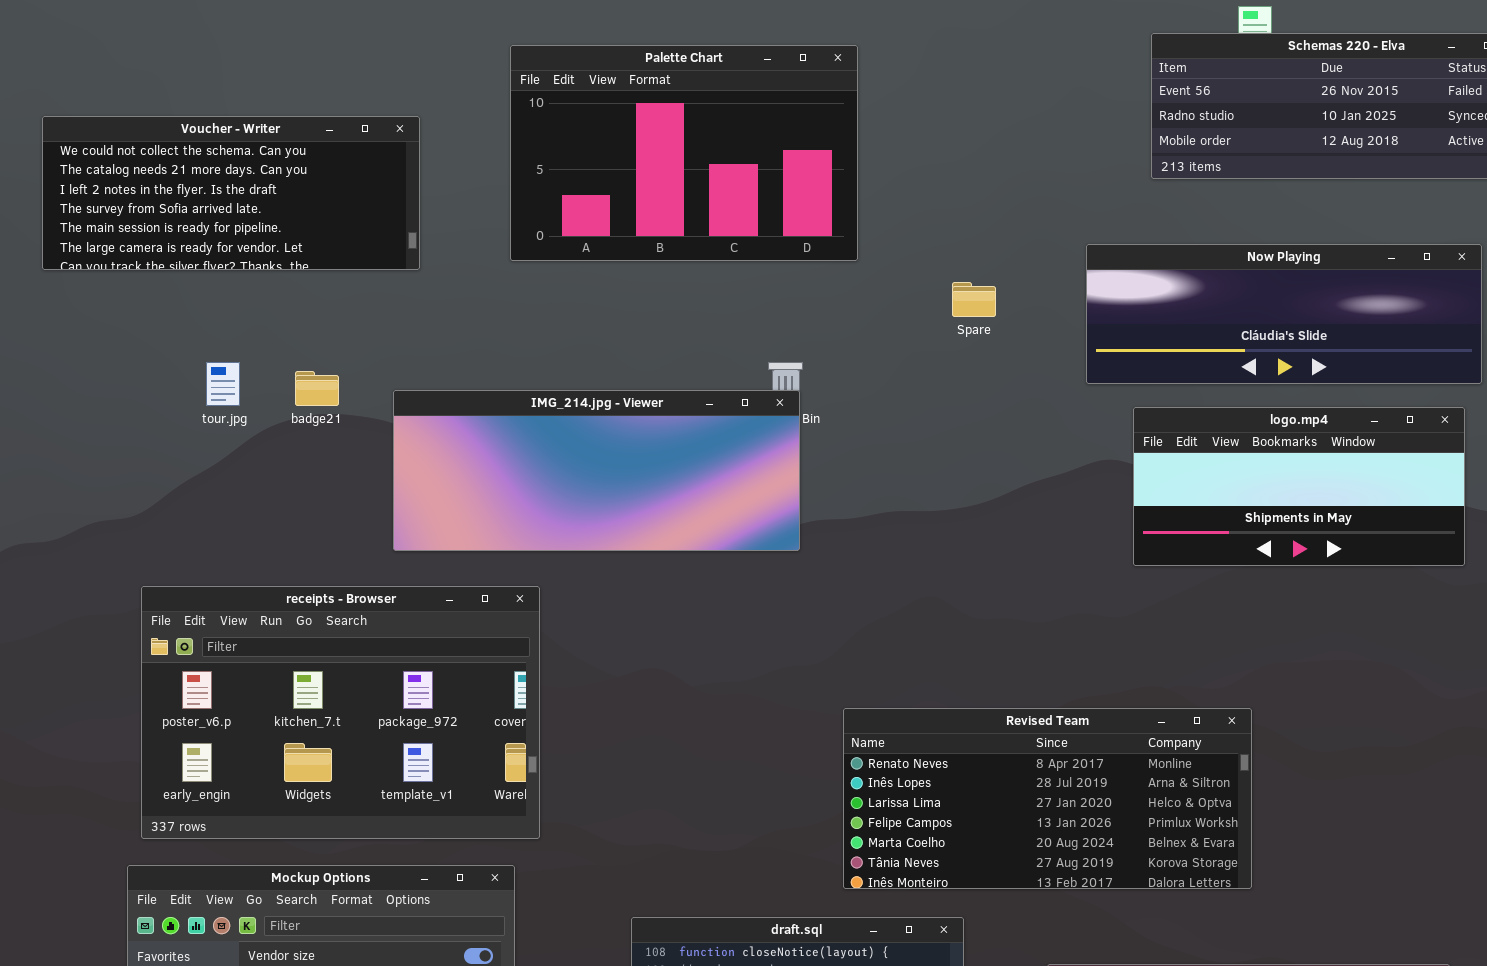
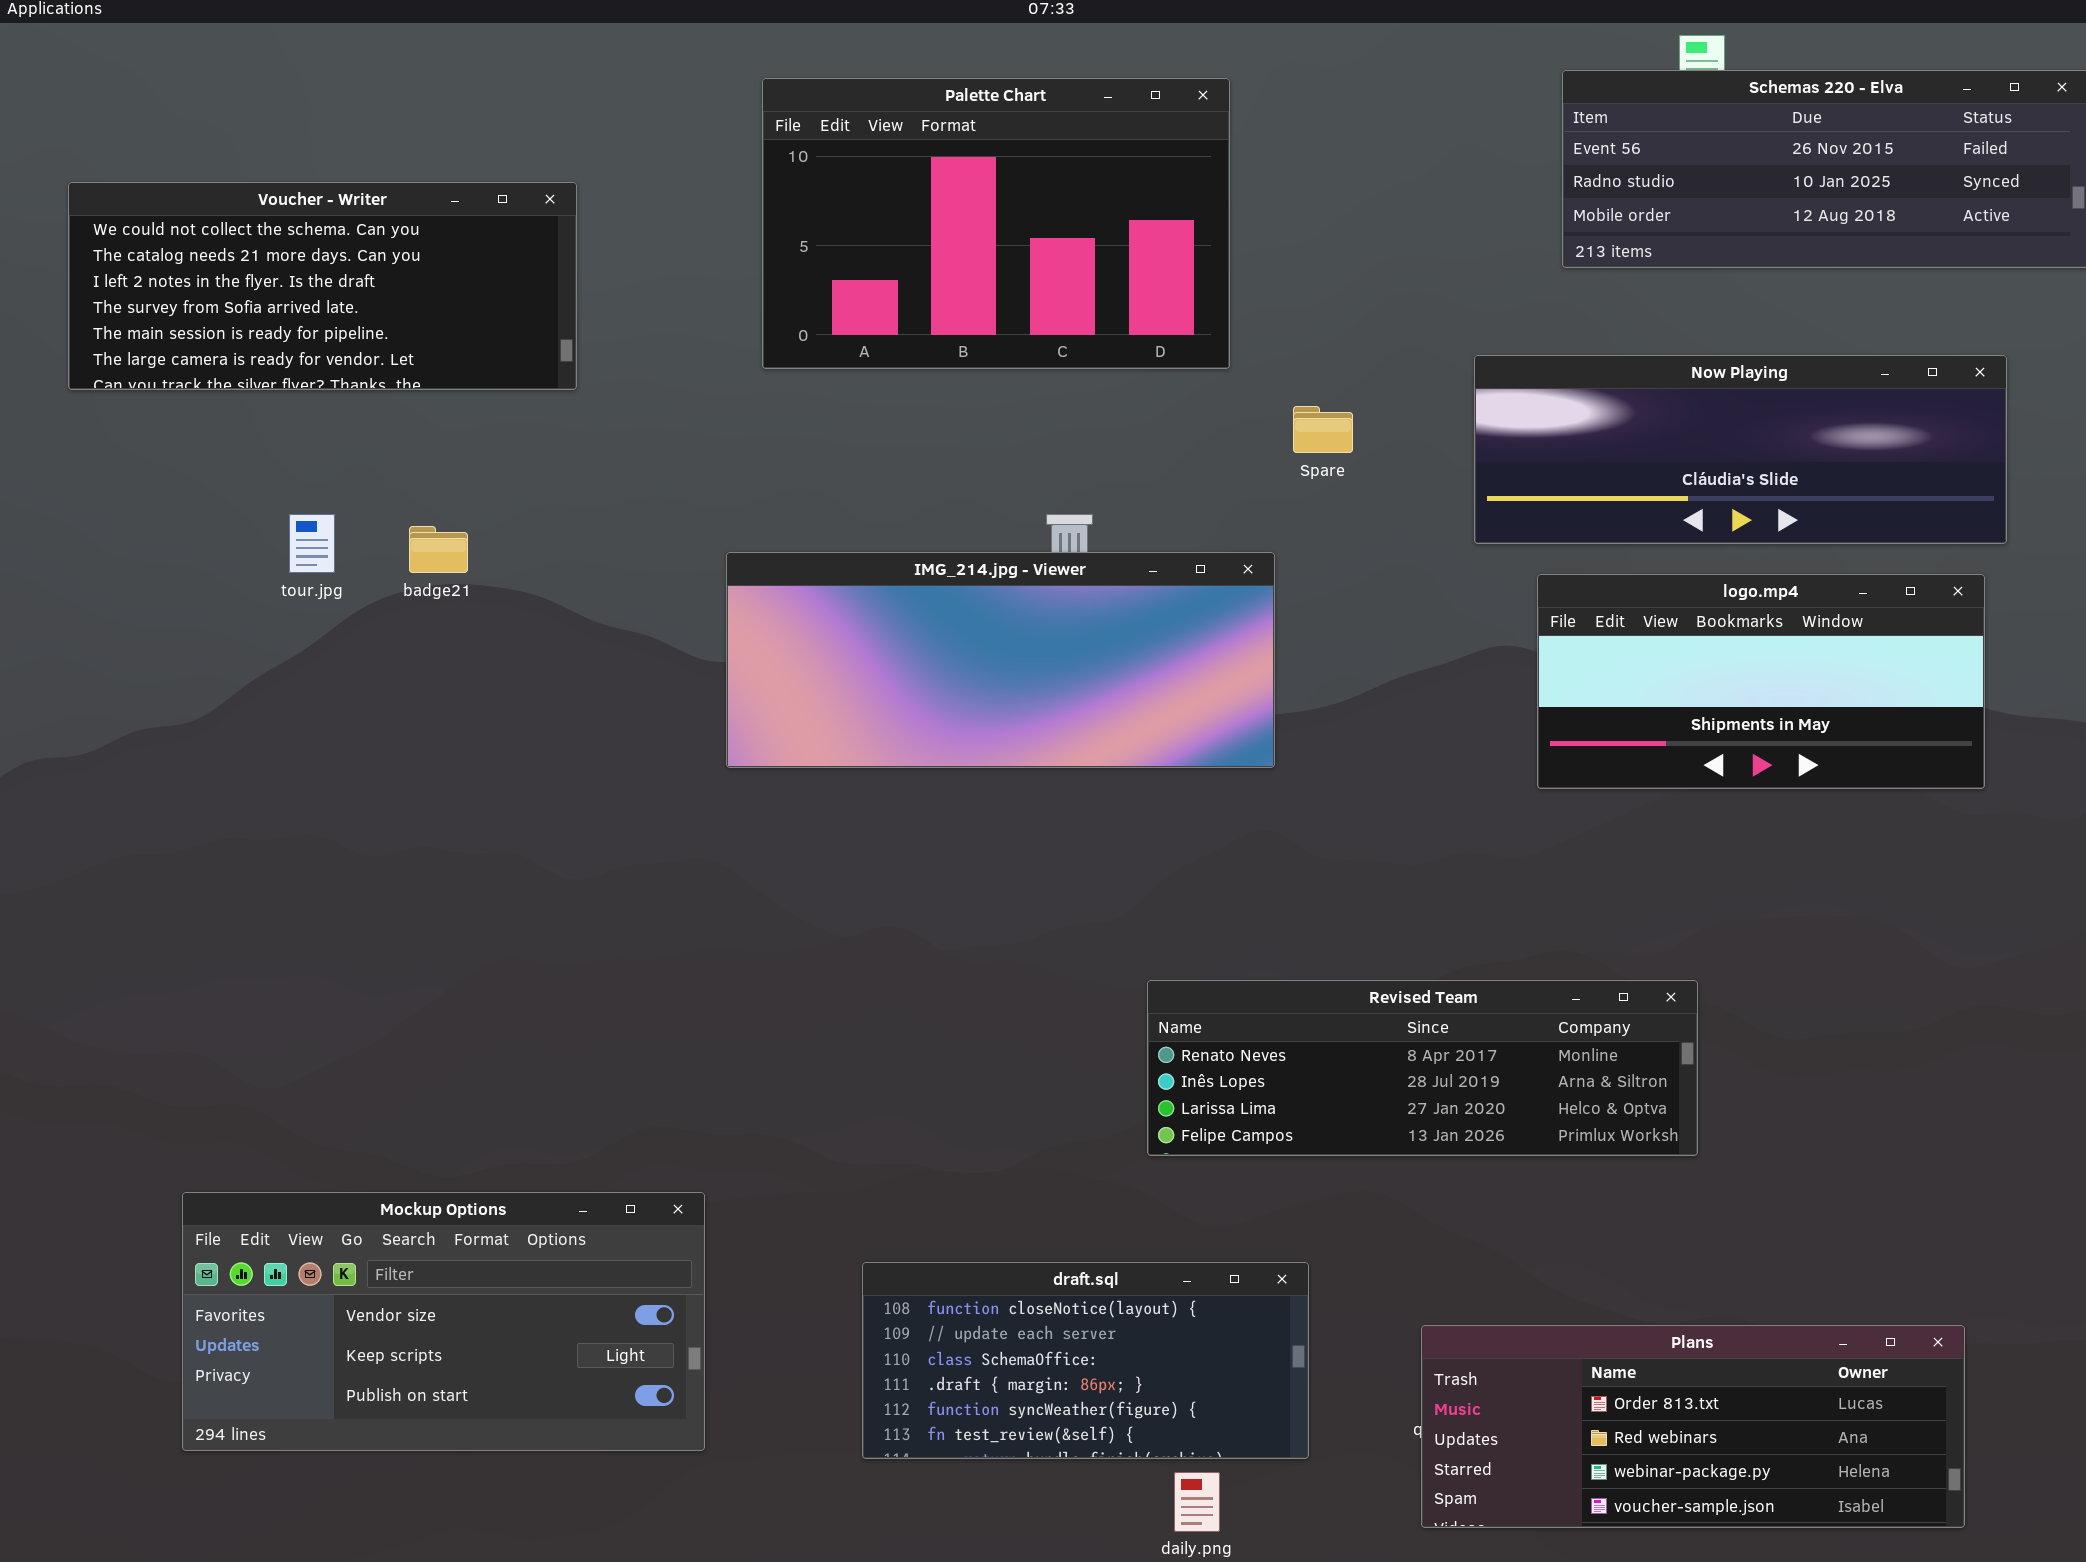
Palette Chart: [510,45,858,261] -> [762,78,1230,369], moved
IMG_214.jpg - Viewer: [393,390,800,551] -> [726,552,1275,768], moved
receipts - Browser: [141,586,540,839] -> none, closed
Revised Team: [843,708,1252,889] -> [1147,980,1698,1156], resized

